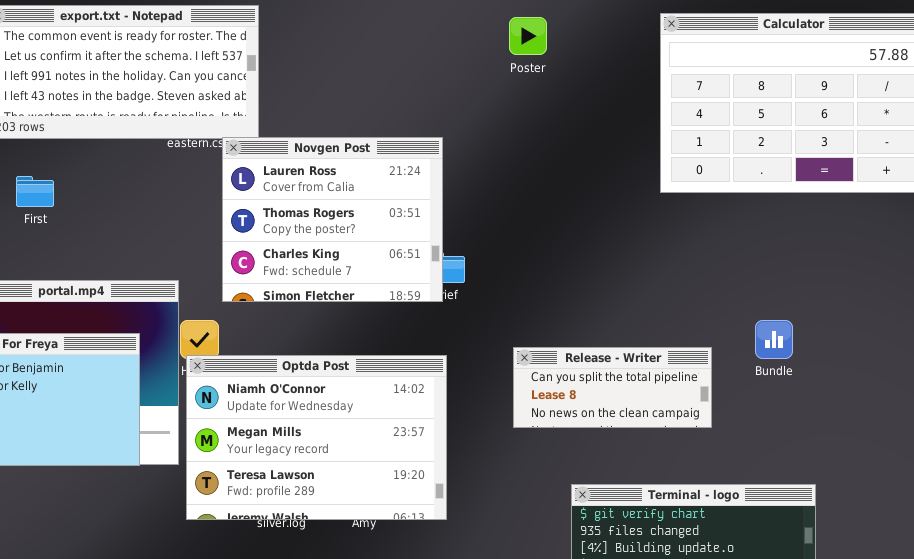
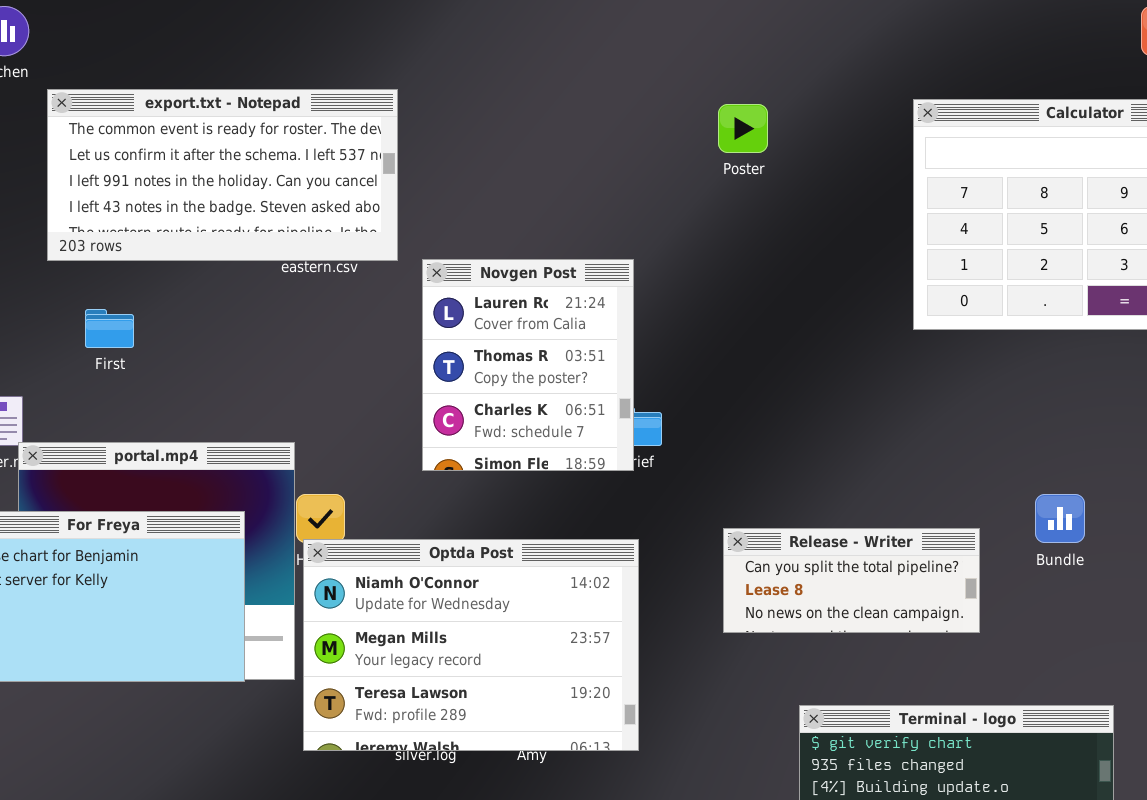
Novgen Post: [222,137,443,302] -> [422,259,634,471], resized

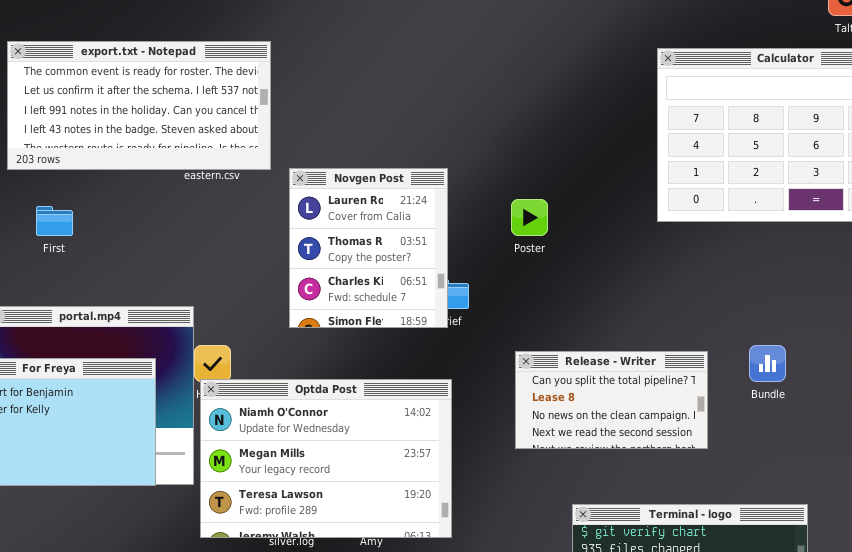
Poster: [718,104,768,153] -> [511,199,548,236], moved
Release - Writer: [723,528,980,633] -> [515,351,708,449], resized

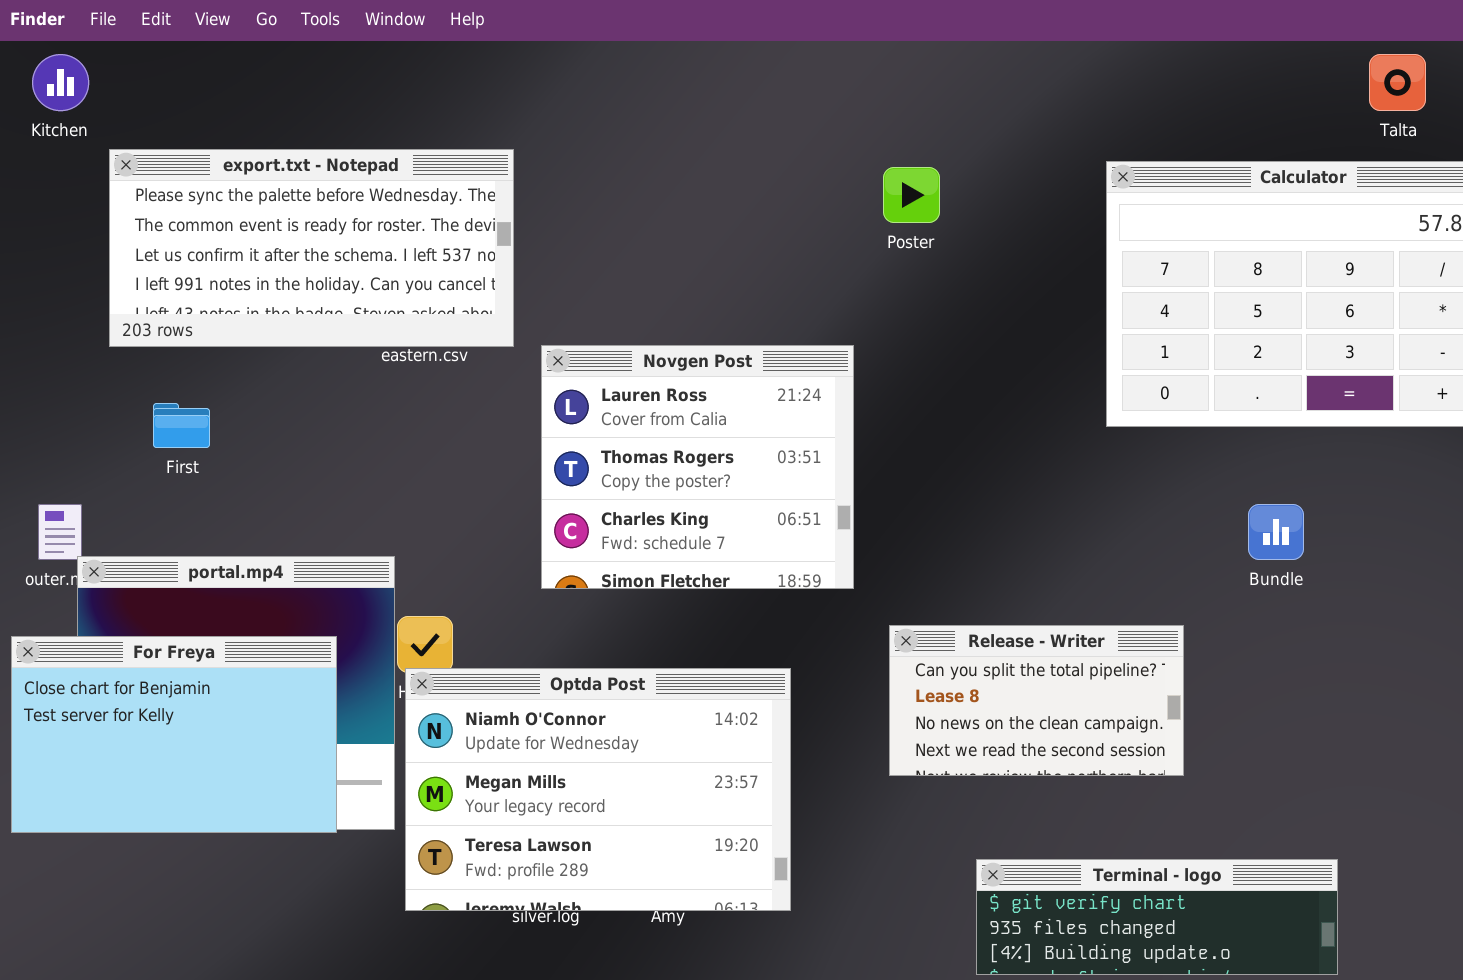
export.txt - Notepad: [7,41,271,170] -> [109,149,514,347], scrolled up 1 row
Novgen Post: [289,168,448,328] -> [541,345,854,589], resized
Poster: [511,199,548,236] -> [883,167,940,223], moved
Bundle: [749,345,786,382] -> [1248,504,1304,560], moved

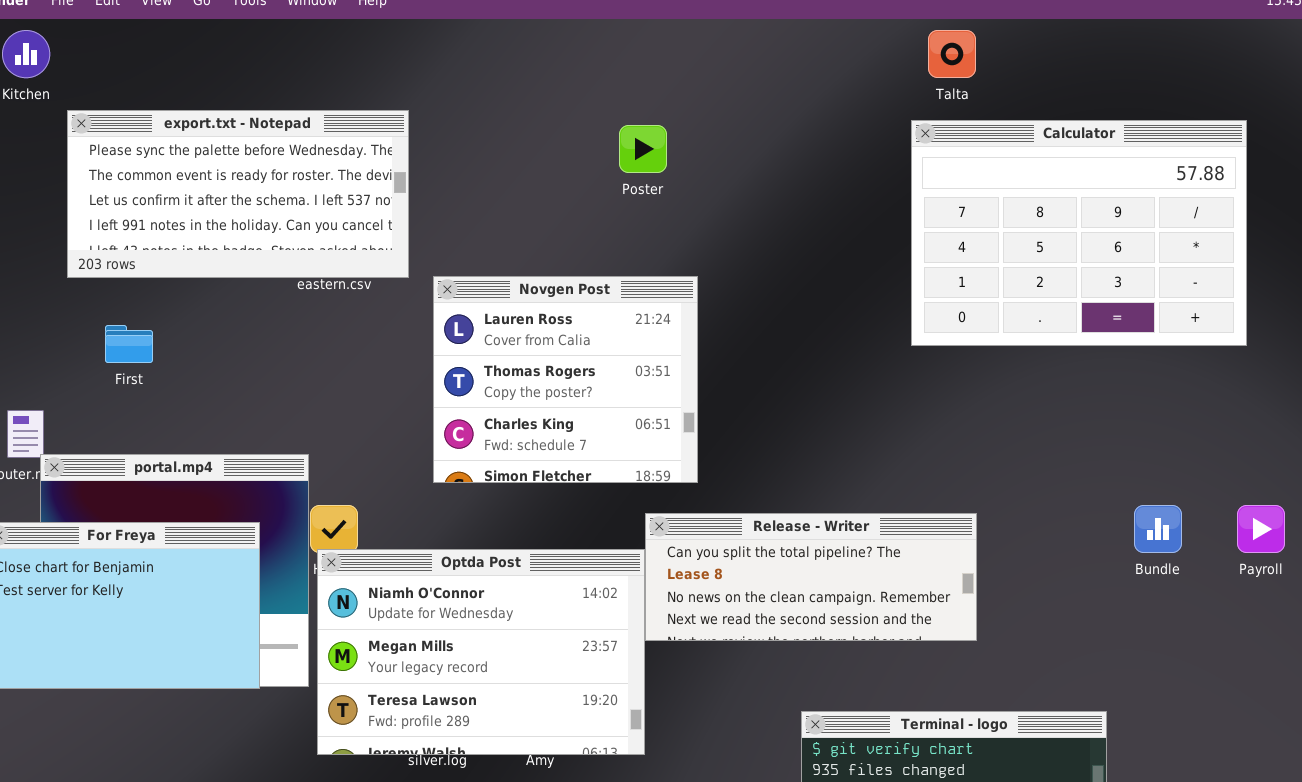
Talta: [1369,54,1426,111] -> [928,30,976,78], moved
Poster: [883,167,940,223] -> [619,125,667,173], moved
Bundle: [1248,504,1304,560] -> [1134,505,1182,553], moved
Release - Writer: [889,625,1184,776] -> [645,513,977,641], resized

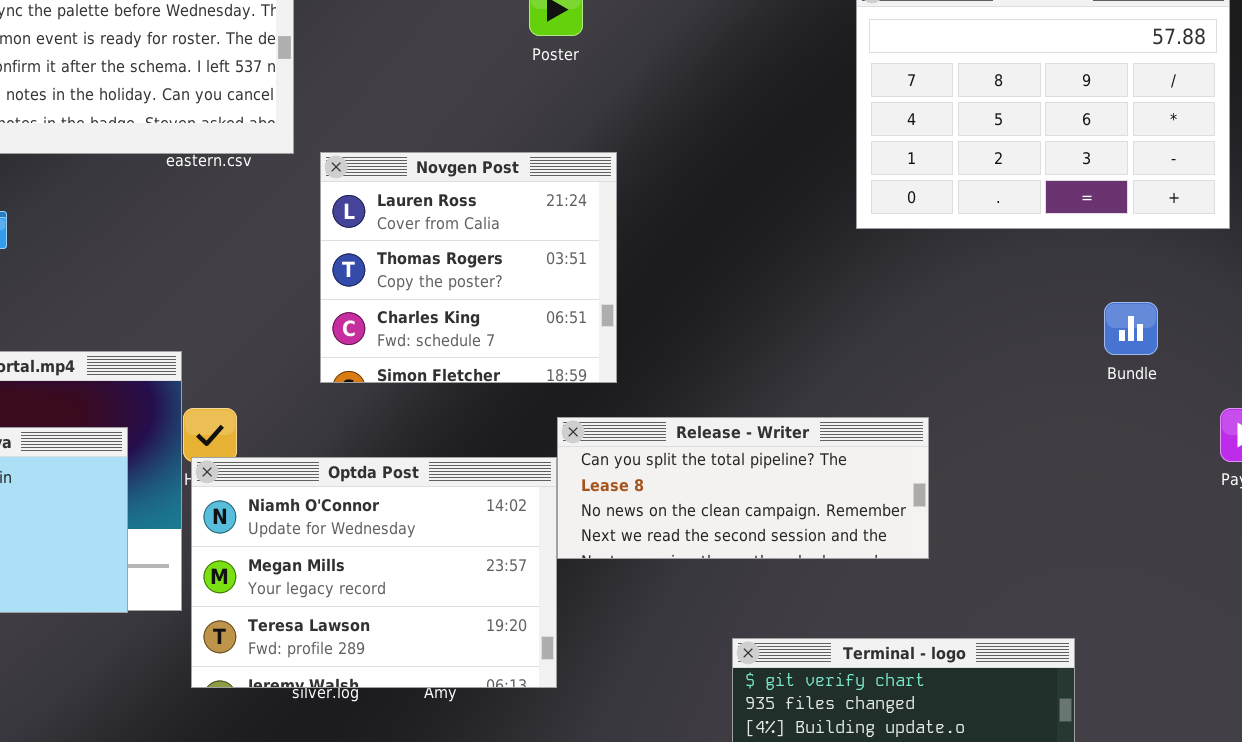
Bundle: [1134,505,1182,553] -> [1104,302,1158,355], moved

